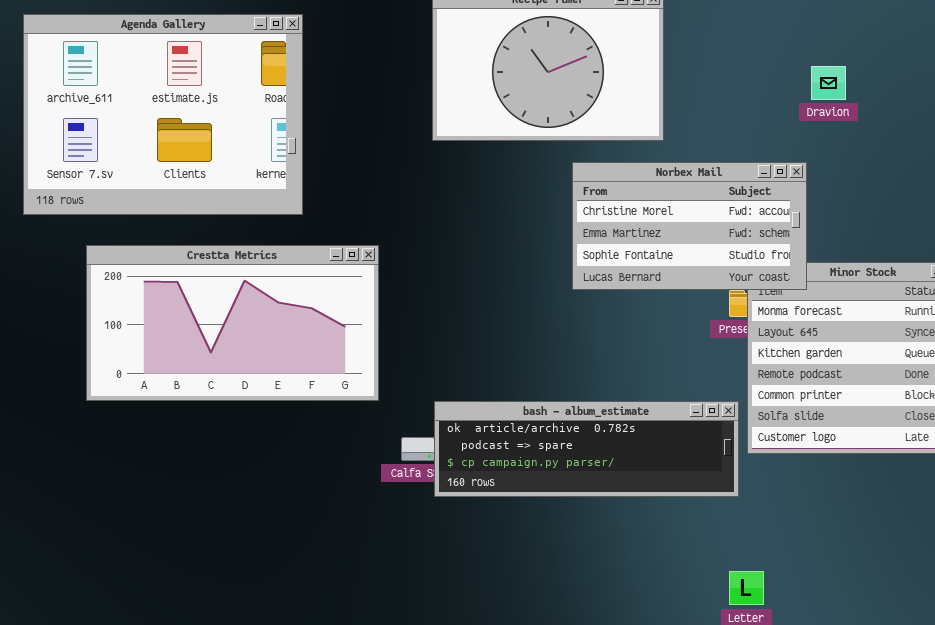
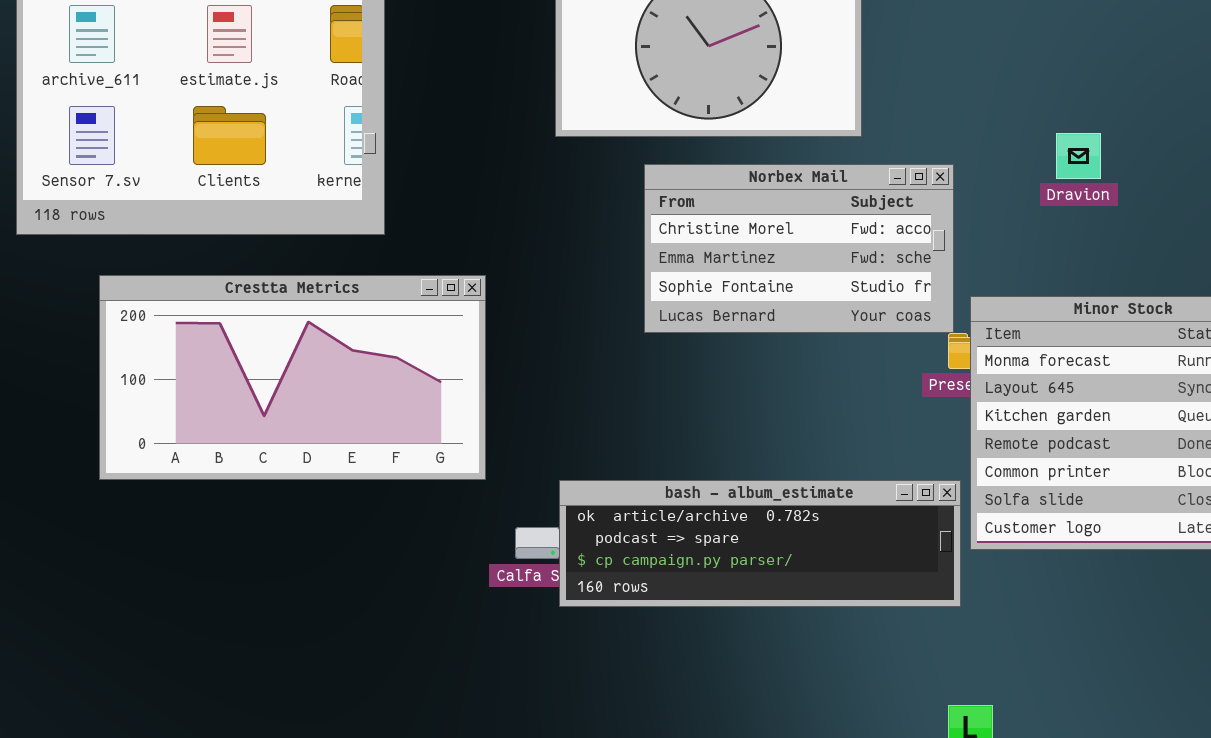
Dravion: [811,66,846,100] -> [1056,133,1101,179], moved
Norbex Mail: [572,162,807,290] -> [644,164,954,333], moved

